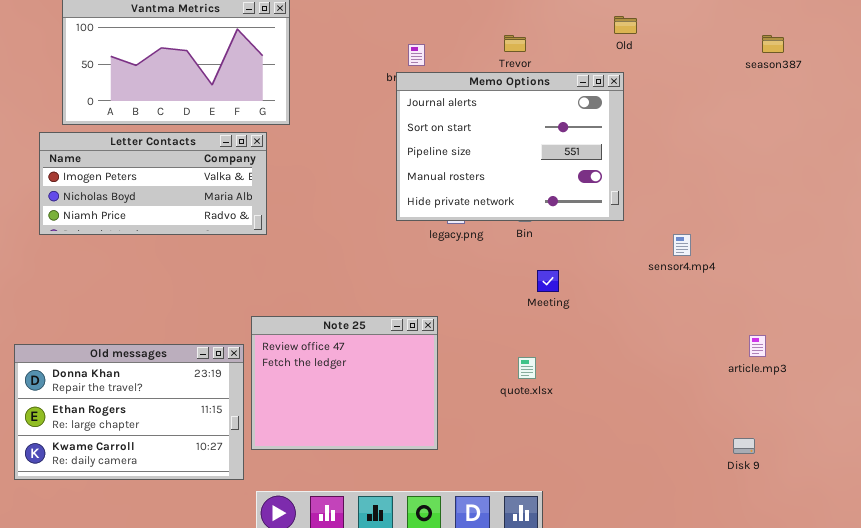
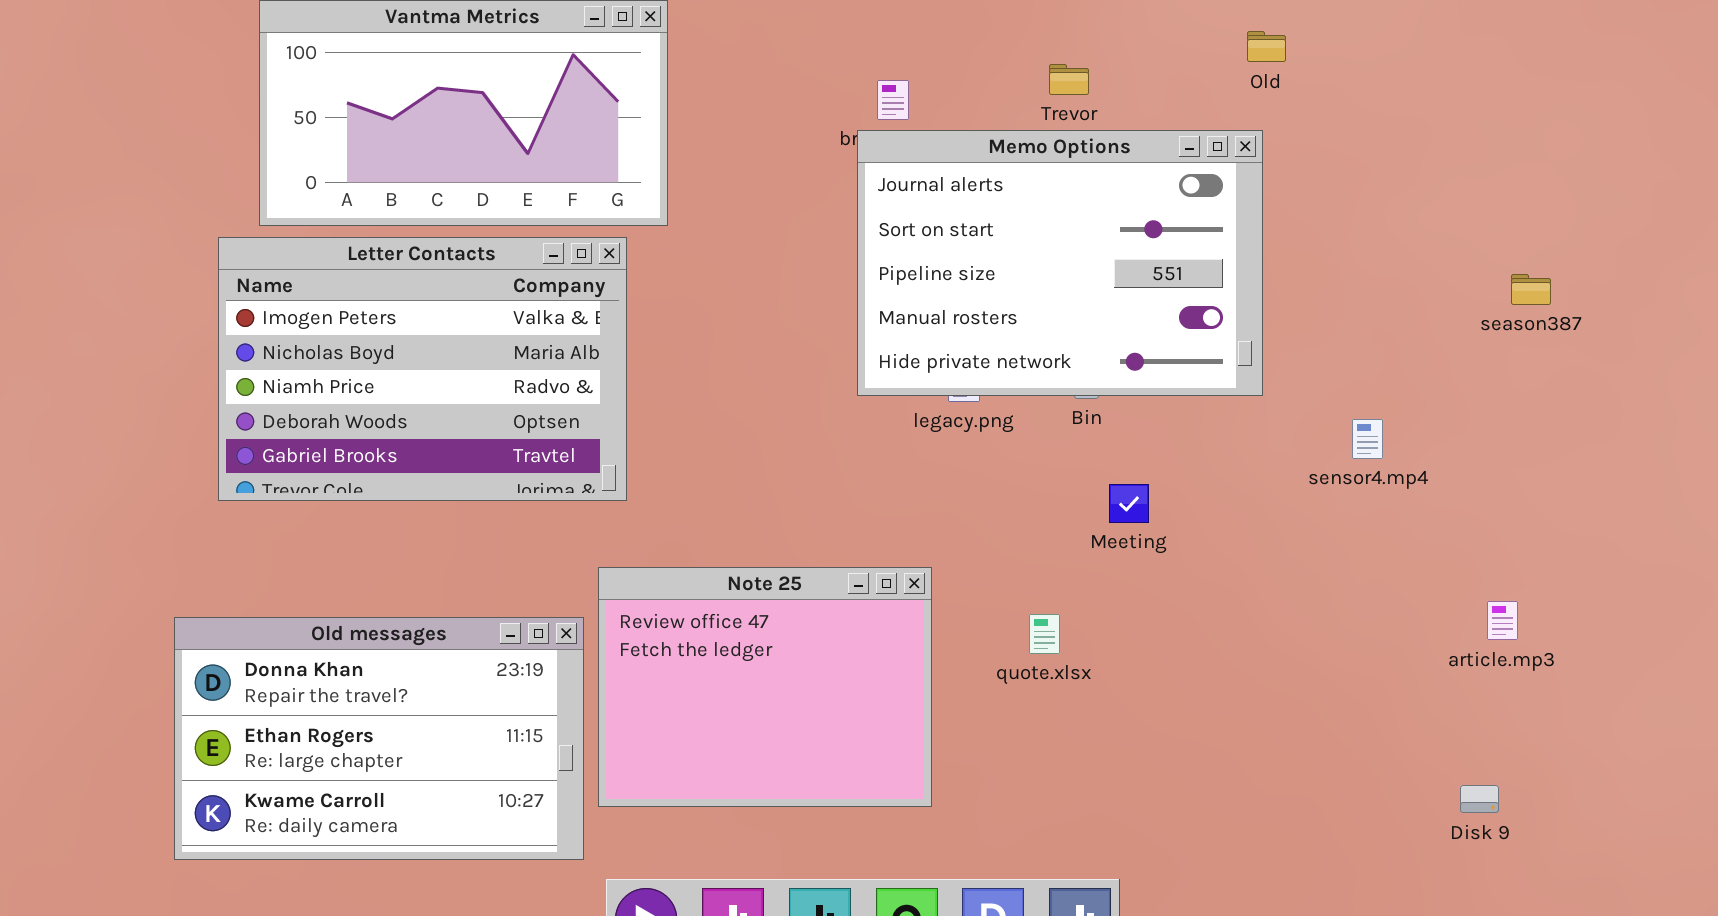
season387: [762,35,784,53] -> [1511,274,1551,305], moved
Letter Contacts: [39,132,267,235] -> [218,237,627,501], resized
quote.xlsx: [518,357,536,379] -> [1029,614,1060,654], moved

